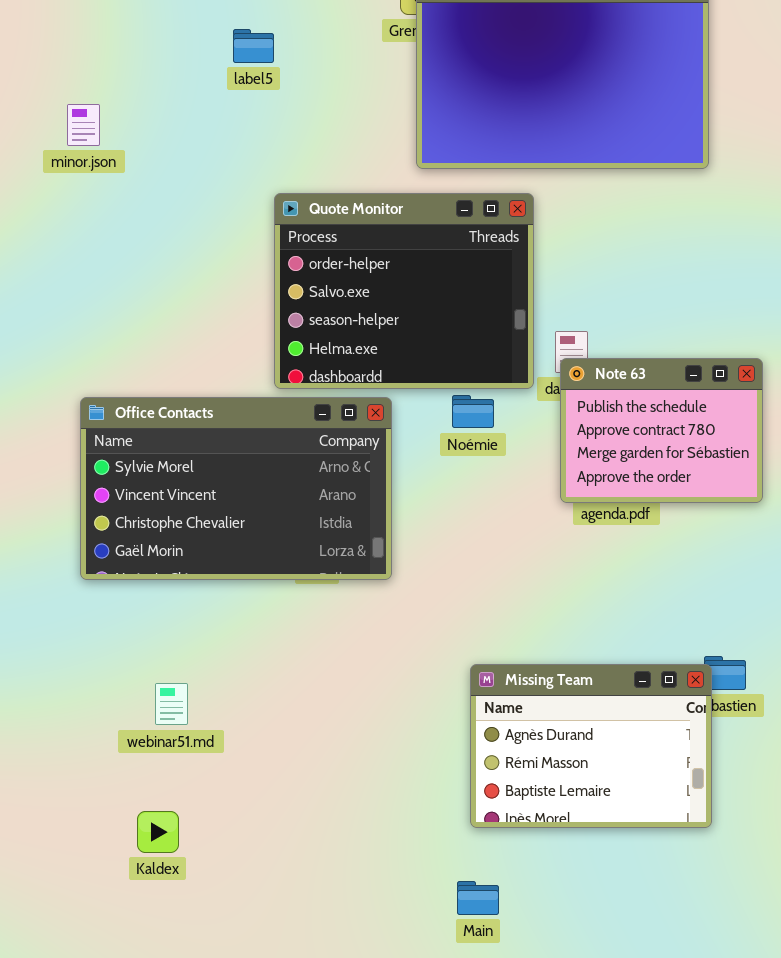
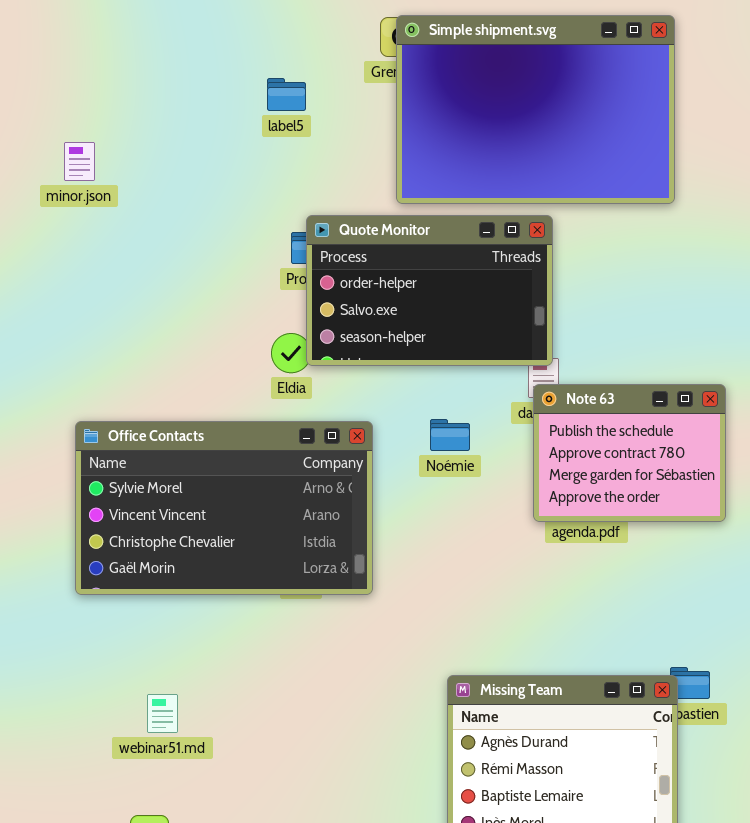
label5: [233,29,274,63] -> [267,78,306,111], moved
Quote Monitor: [274,193,534,389] -> [306,215,553,366], moved, resized

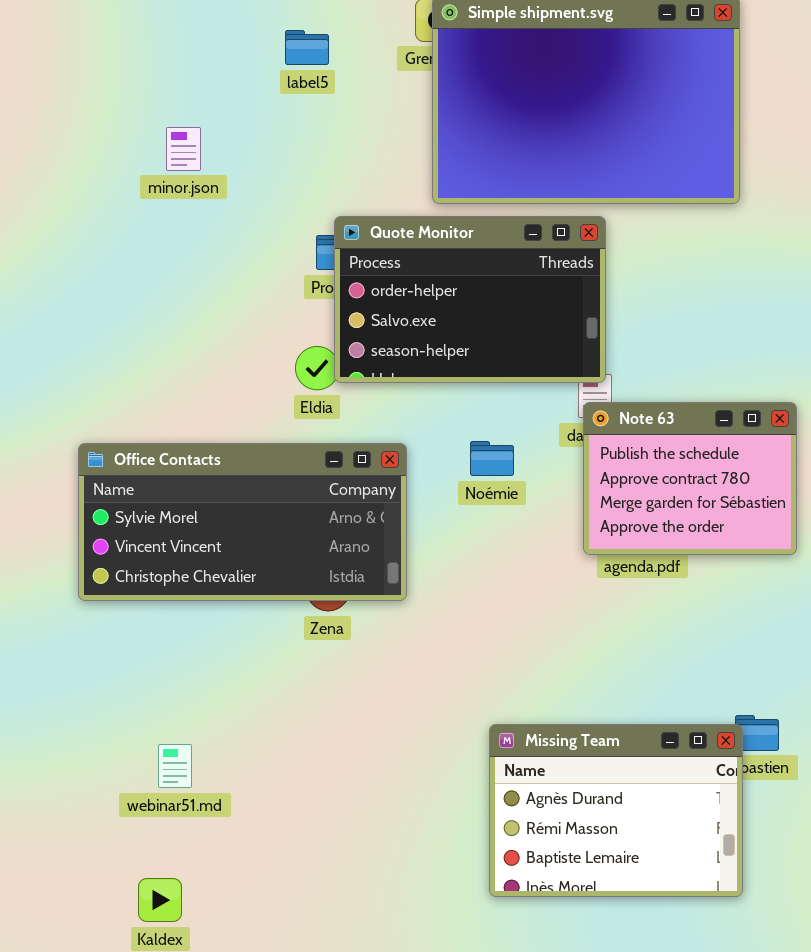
label5: [267,78,306,111] -> [285,30,329,65], moved
minor.json: [64,142,95,181] -> [166,127,201,171], moved
Office Contacts: [75,421,373,595] -> [78,443,407,601], resized

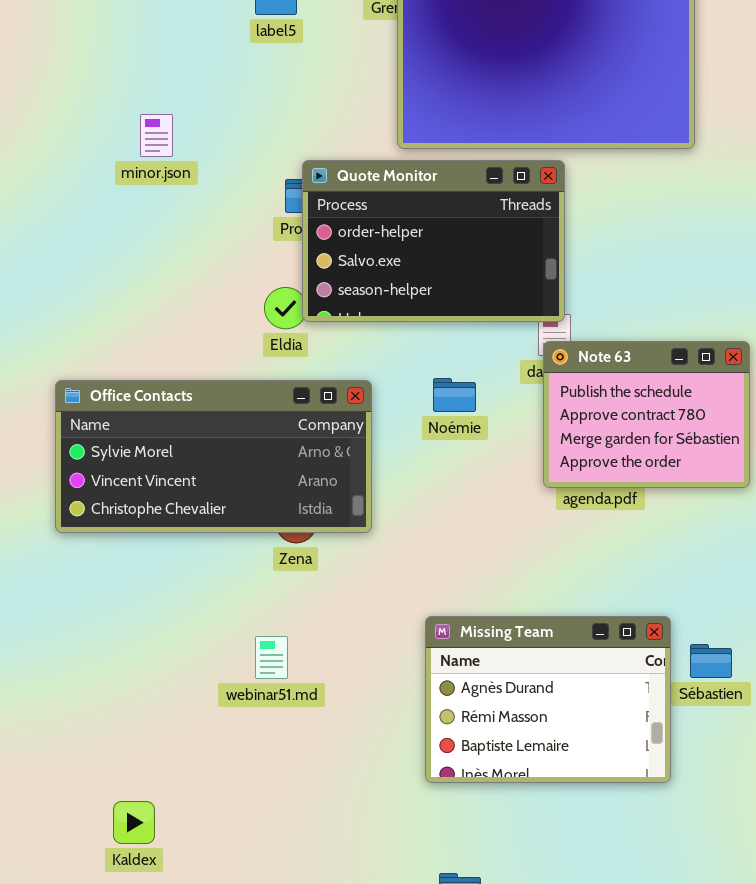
minor.json: [166,127,201,171] -> [140,114,173,157], moved
Missing Team: [489,724,743,897] -> [425,616,671,783], moved
webinar51.md: [158,744,192,788] -> [255,636,288,679], moved

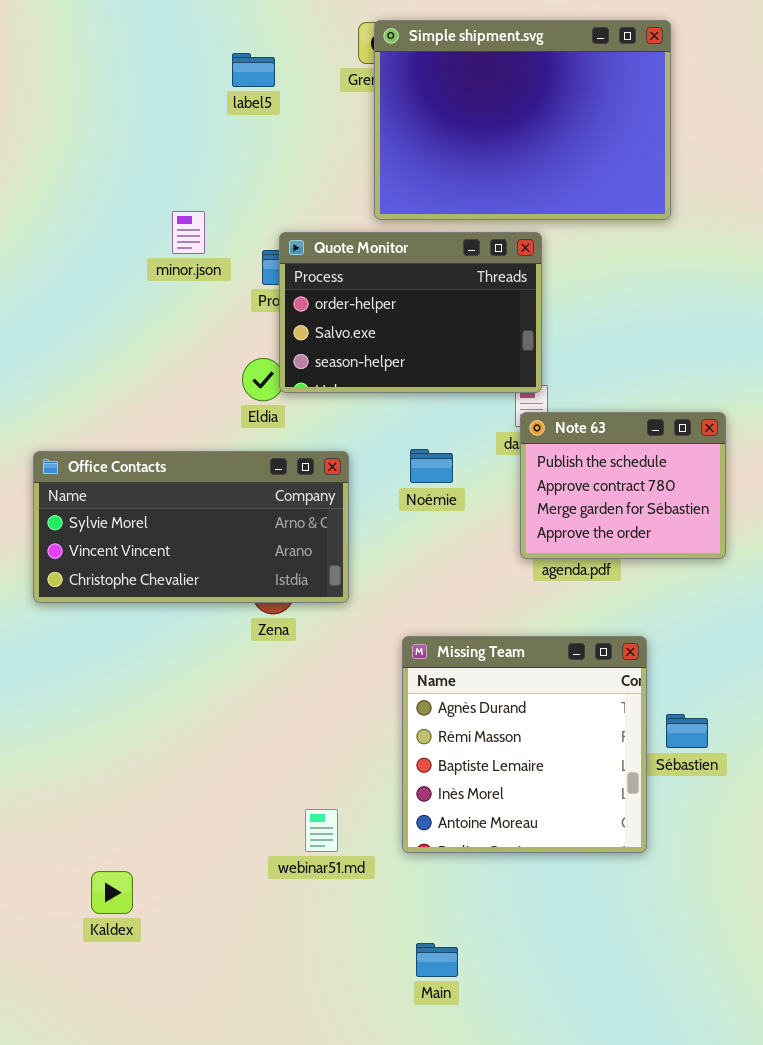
minor.json: [140,114,173,157] -> [172,211,205,254], moved
Missing Team: [425,616,671,783] -> [402,636,647,853], resized
webinar51.md: [255,636,288,679] -> [305,809,338,852], moved

